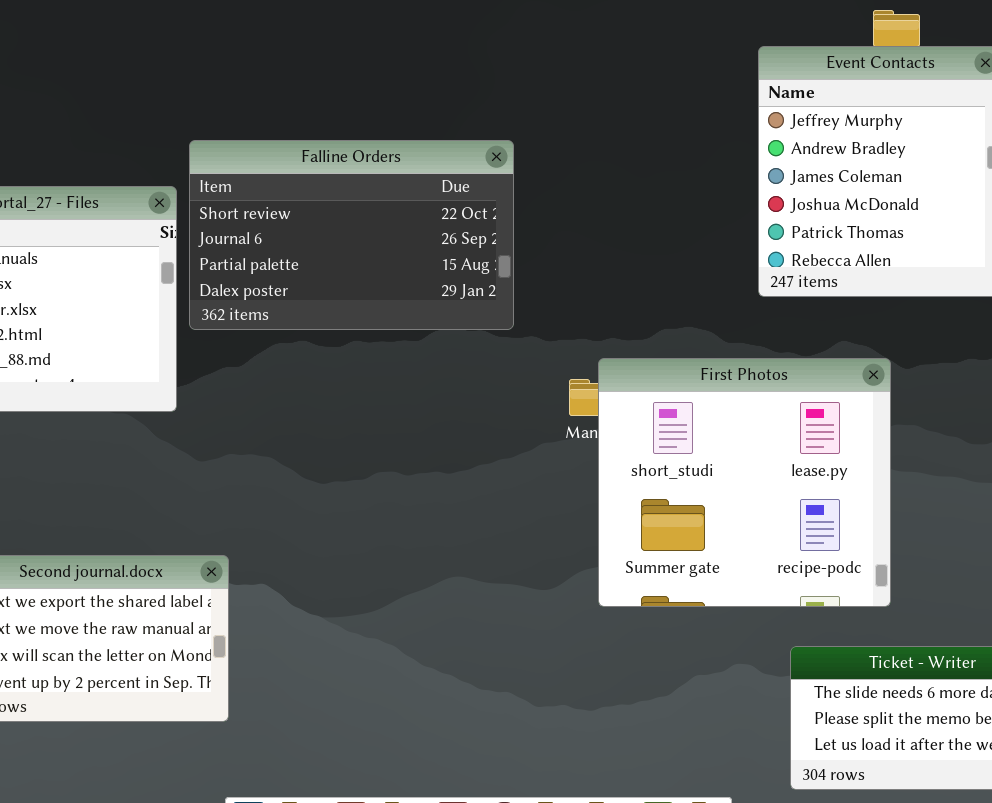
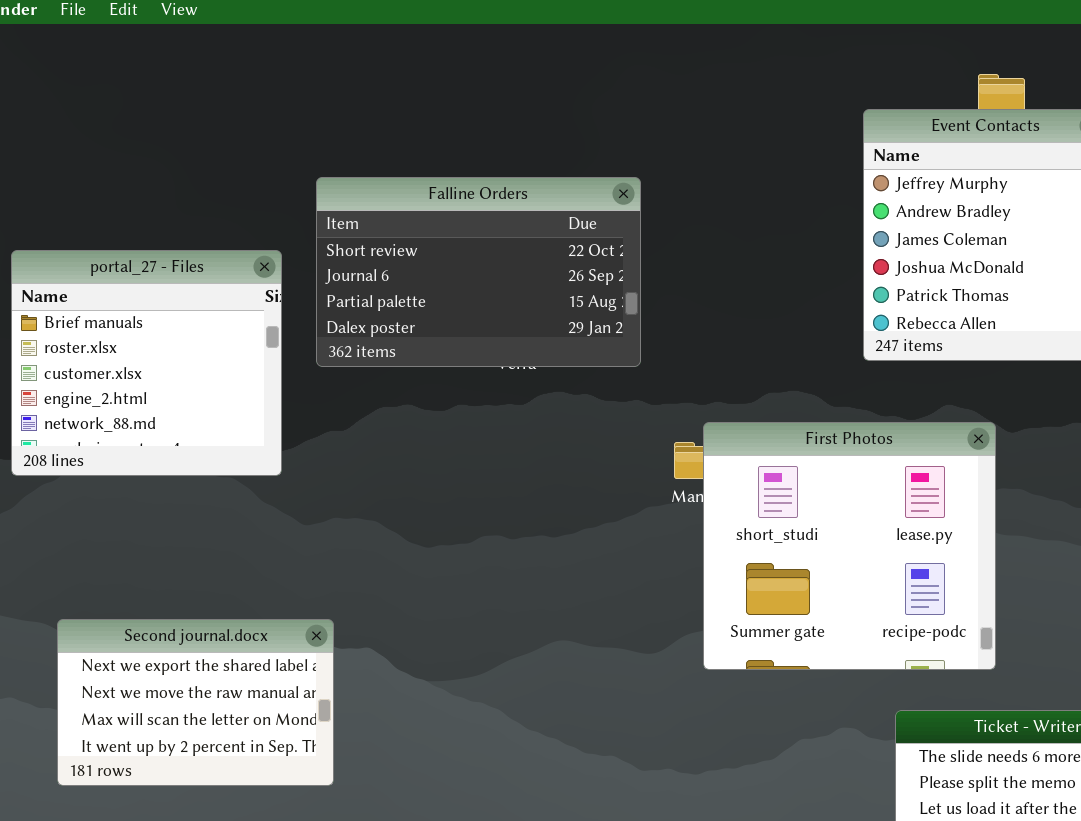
Falline Orders: [189,140,514,330] -> [316,177,641,367], moved

